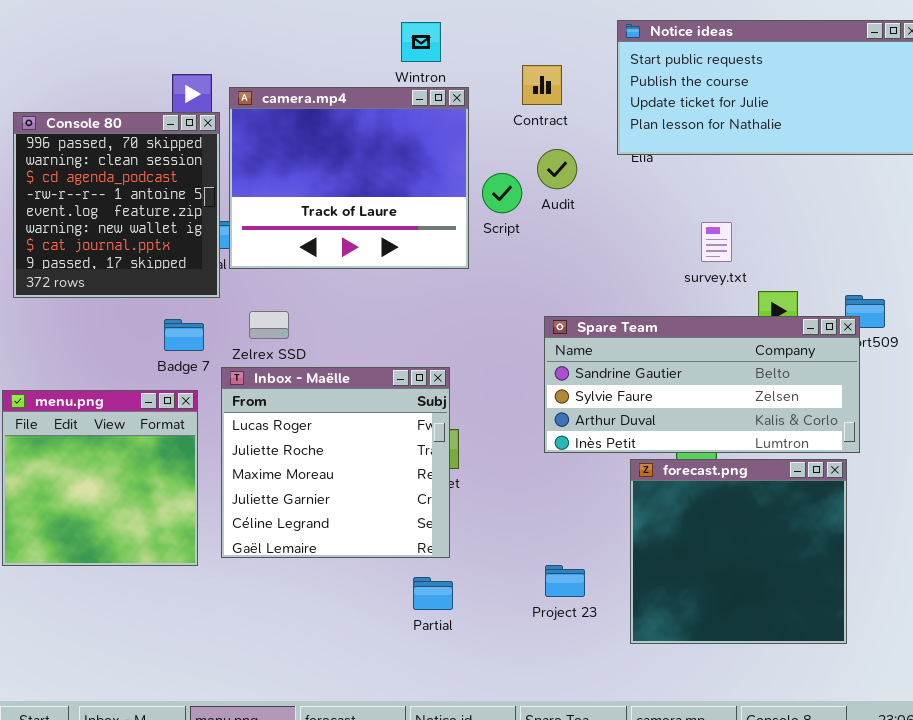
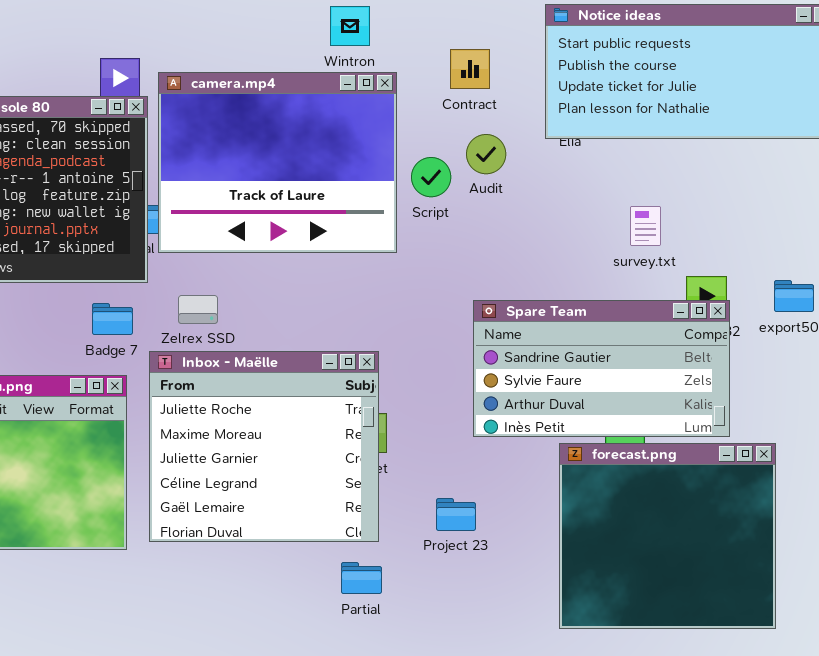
Spare Team: [544,316,860,453] -> [473,300,730,437], resized
Inbox - Maëlle: [221,367,450,558] -> [149,351,379,542], scrolled down 1 row
Project 23: [545,565,585,597] -> [436,498,476,531], moved

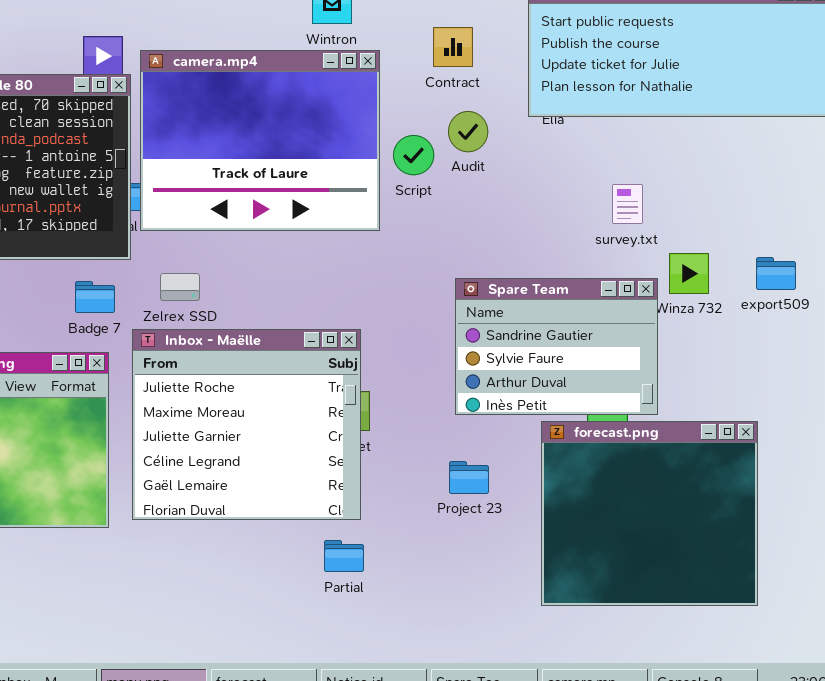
Spare Team: [473,300,730,437] -> [455,278,658,415], resized
Project 23: [436,498,476,531] -> [449,461,489,494], moved

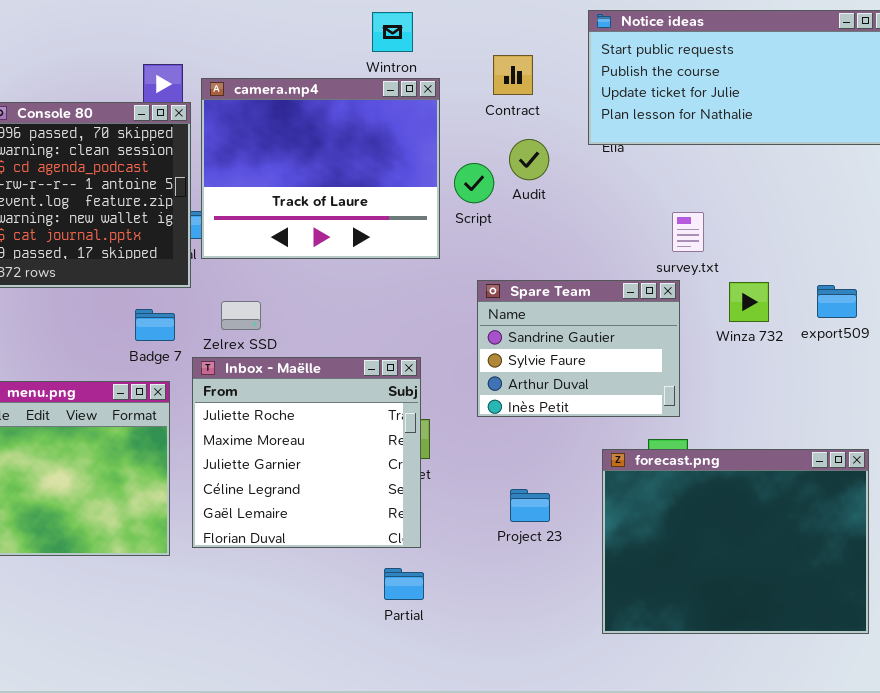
Spare Team: [455,278,658,415] -> [477,280,680,417], moved
forecast.png: [541,421,758,606] -> [602,449,869,634], resized

